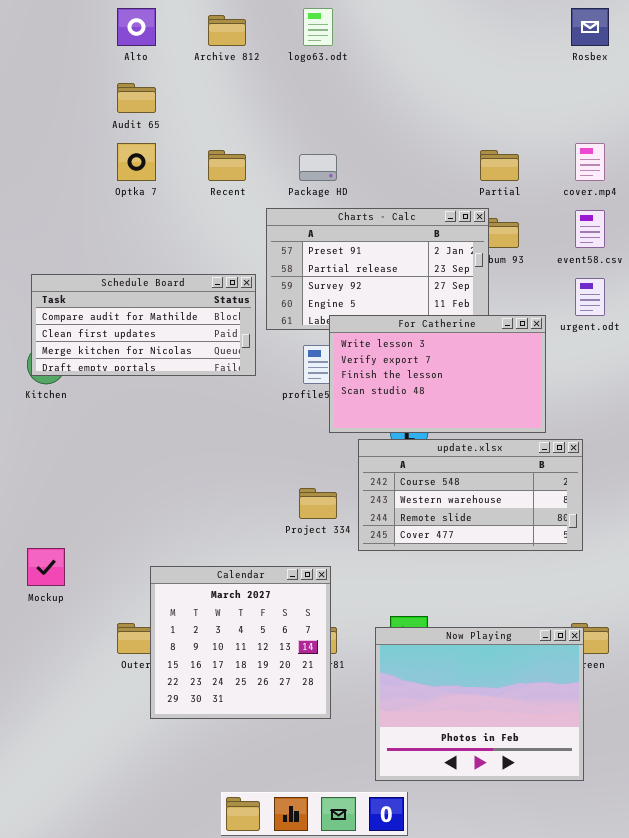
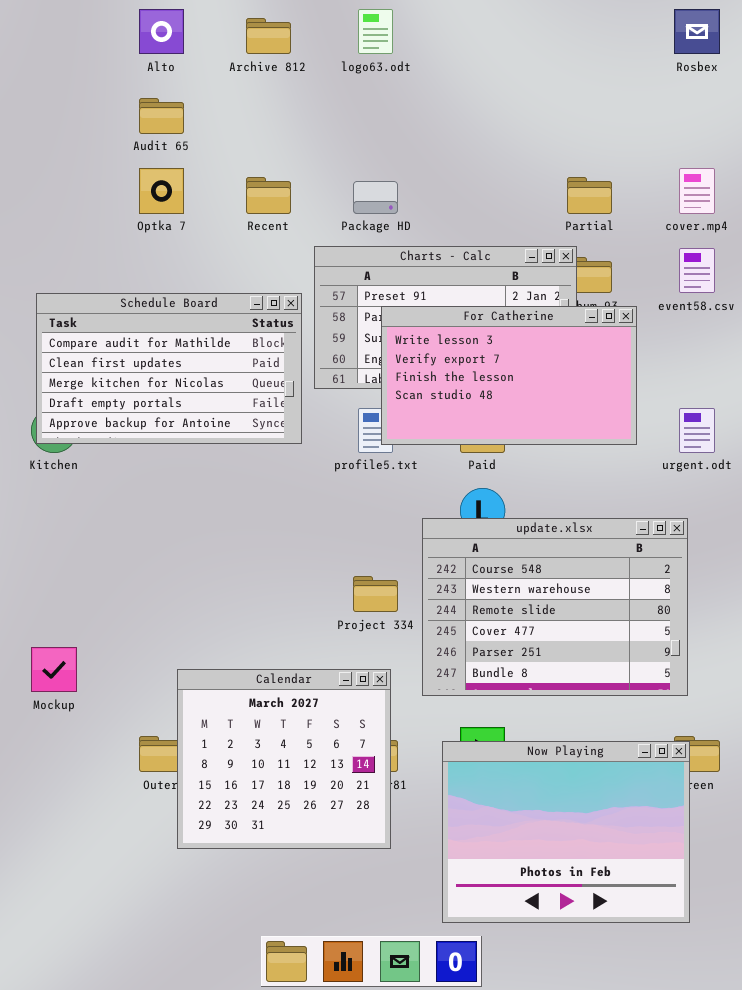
Schedule Board: [31,274,256,376] -> [36,293,302,444], resized
urgent.odt: [575,278,605,316] -> [679,408,715,453], moved
For Catherine: [329,315,546,433] -> [381,306,637,445], moved
update.xlsx: [358,439,583,551] -> [422,518,688,696], resized

